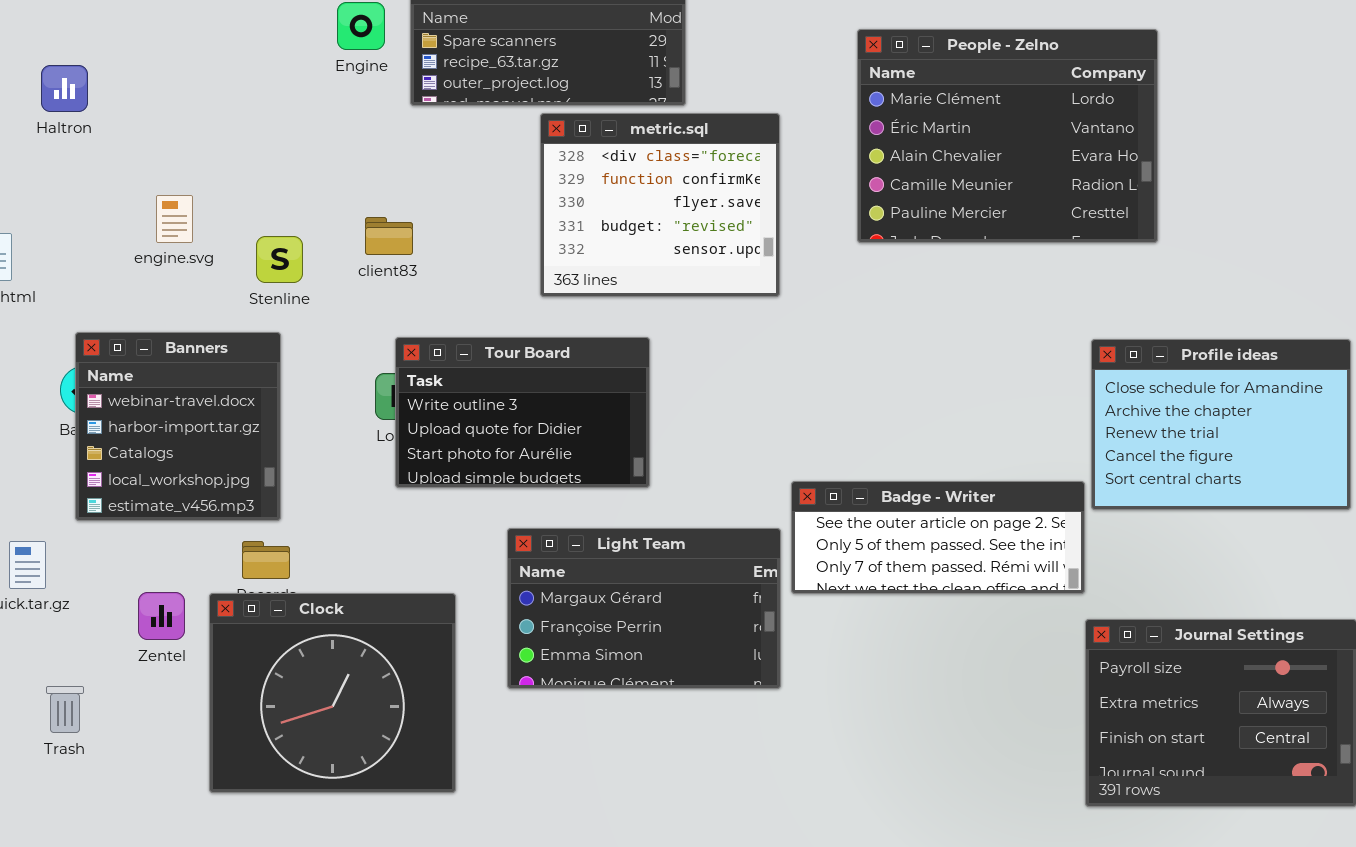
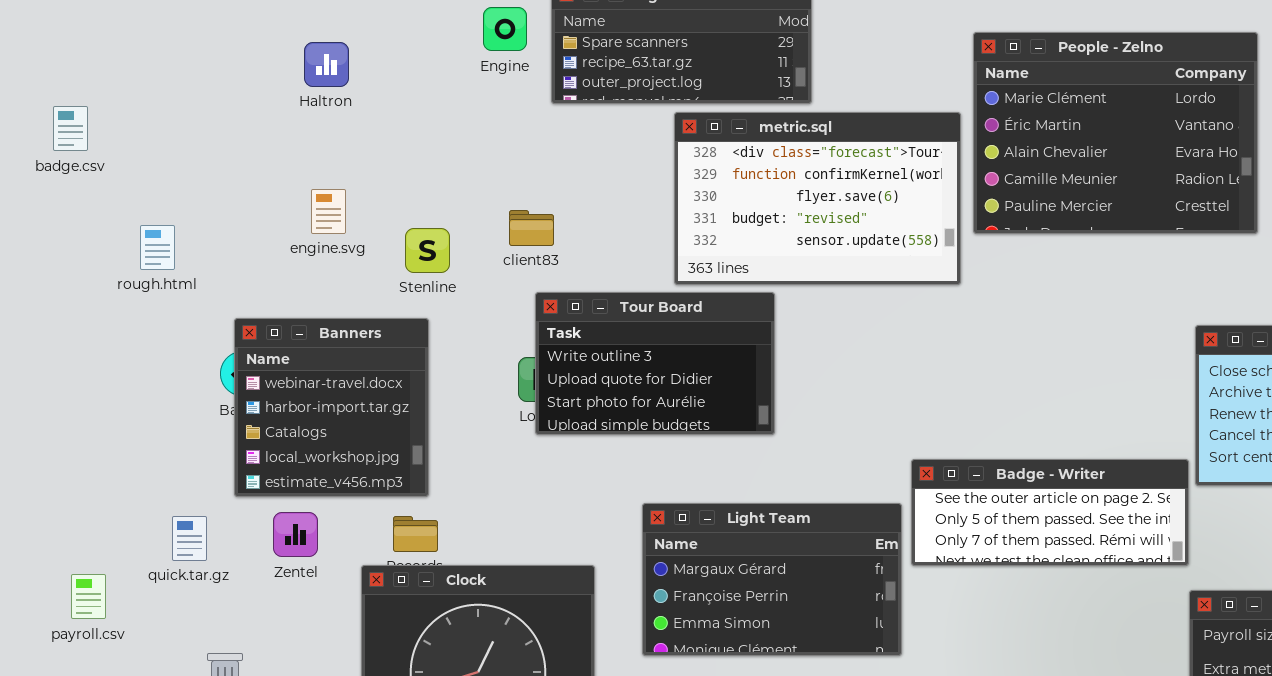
Haltron: [41,65,88,112] -> [304,42,349,87], moved
metric.sql: [540,113,780,297] -> [674,112,961,285], resized
Tour Board: [395,337,650,488] -> [535,292,775,435], moved
Zentel: [138,592,185,640] -> [273,512,318,557], moved

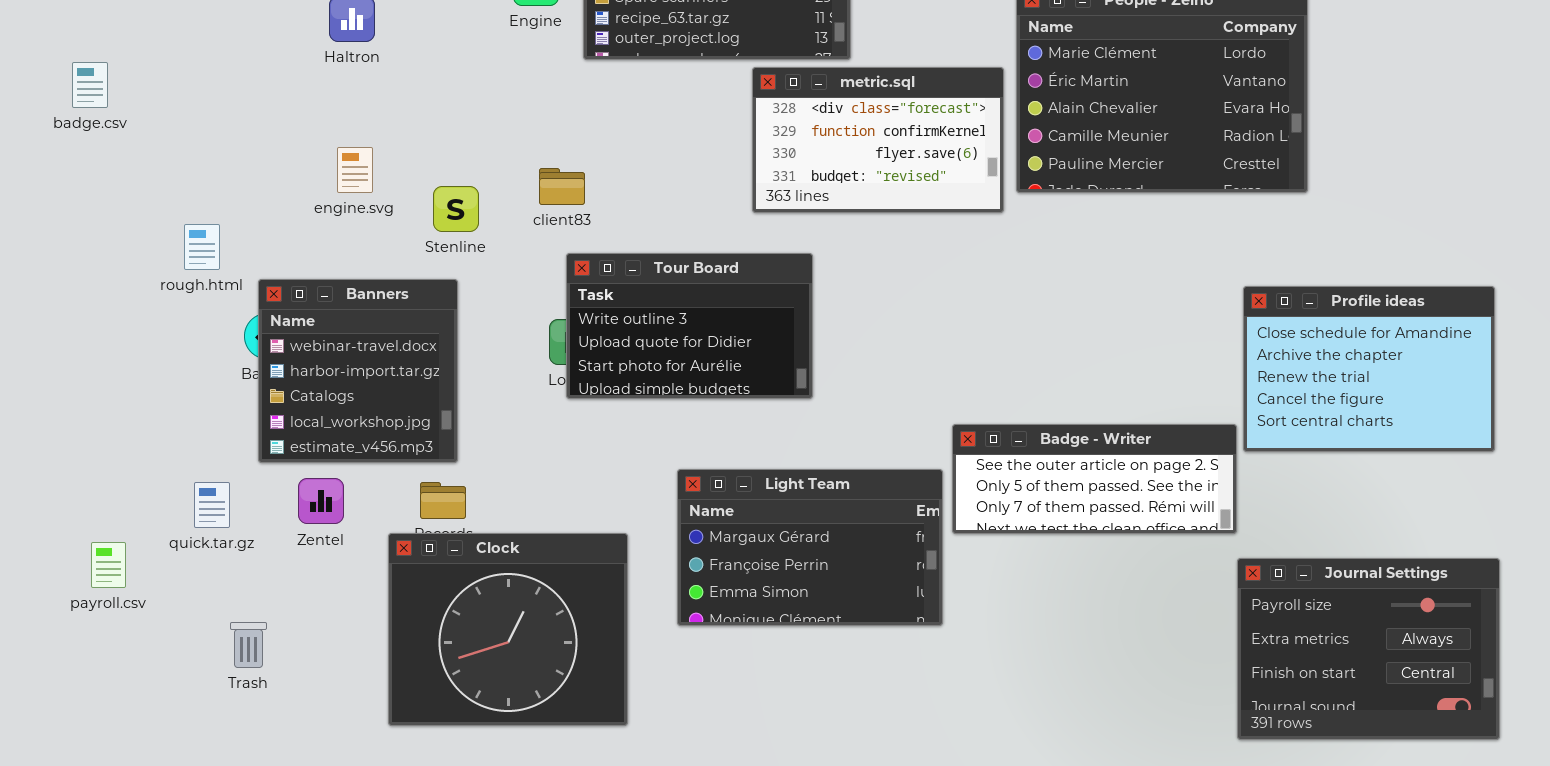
metric.sql: [674,112,961,285] -> [752,67,1004,213], resized
rough.html: [140,225,175,270] -> [184,224,220,270], moved

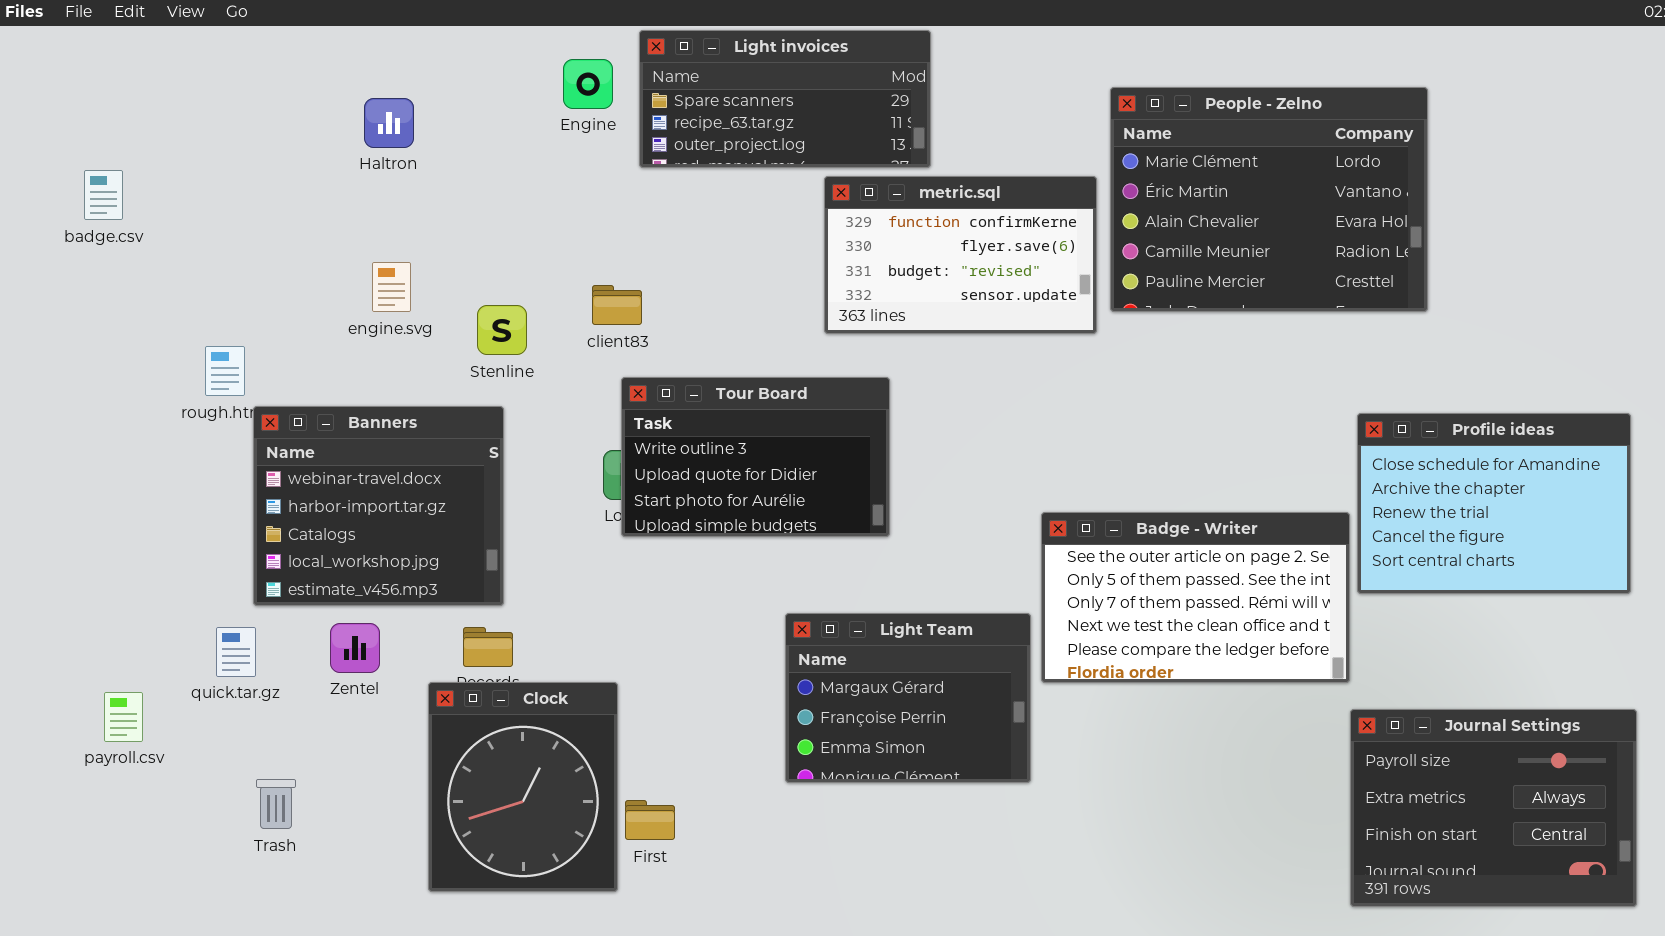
metric.sql: [752,67,1004,213] -> [824,176,1097,334], scrolled down 1 row
Banners: [258,279,458,463] -> [253,406,504,606], resized
Badge - Writer: [952,424,1237,534] -> [1041,512,1350,683], resized
Light Team: [677,469,943,626] -> [785,613,1031,783], resized
Clock: [388,533,628,726] -> [428,682,618,892], resized

